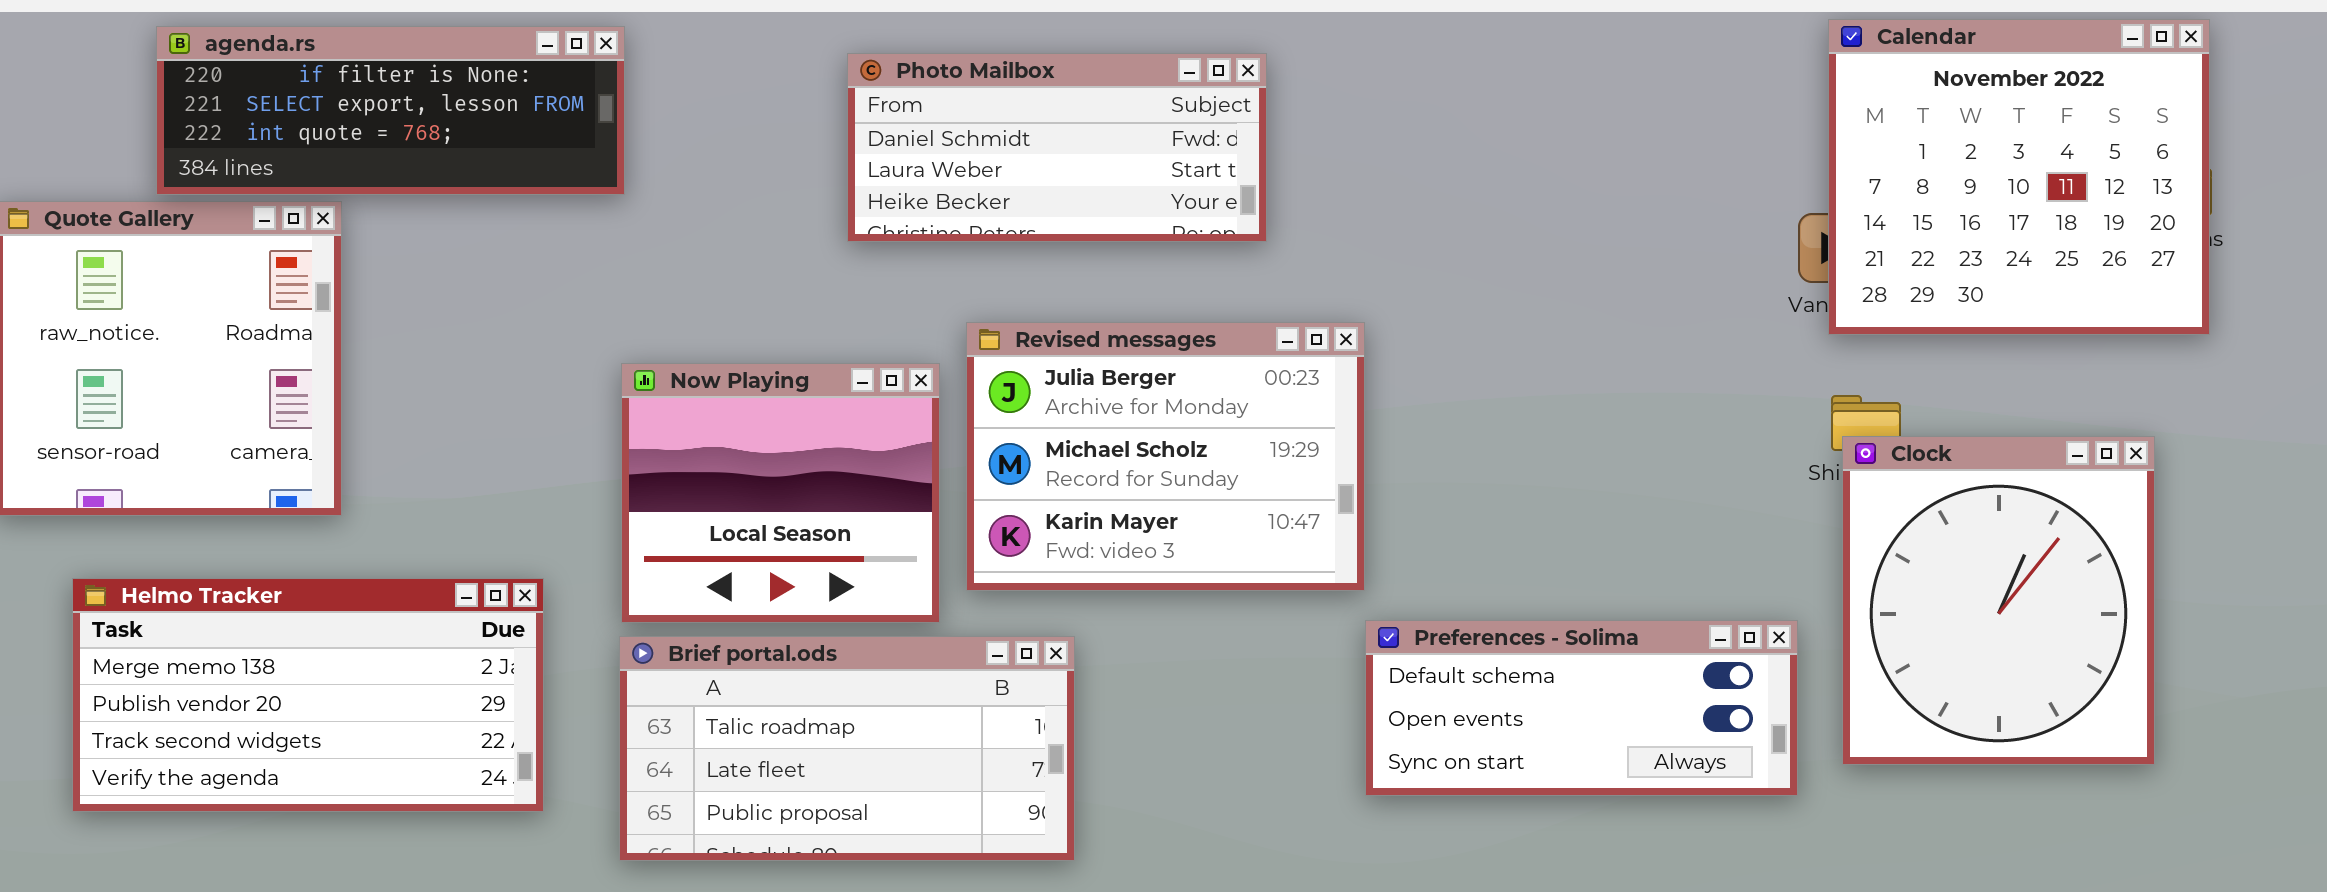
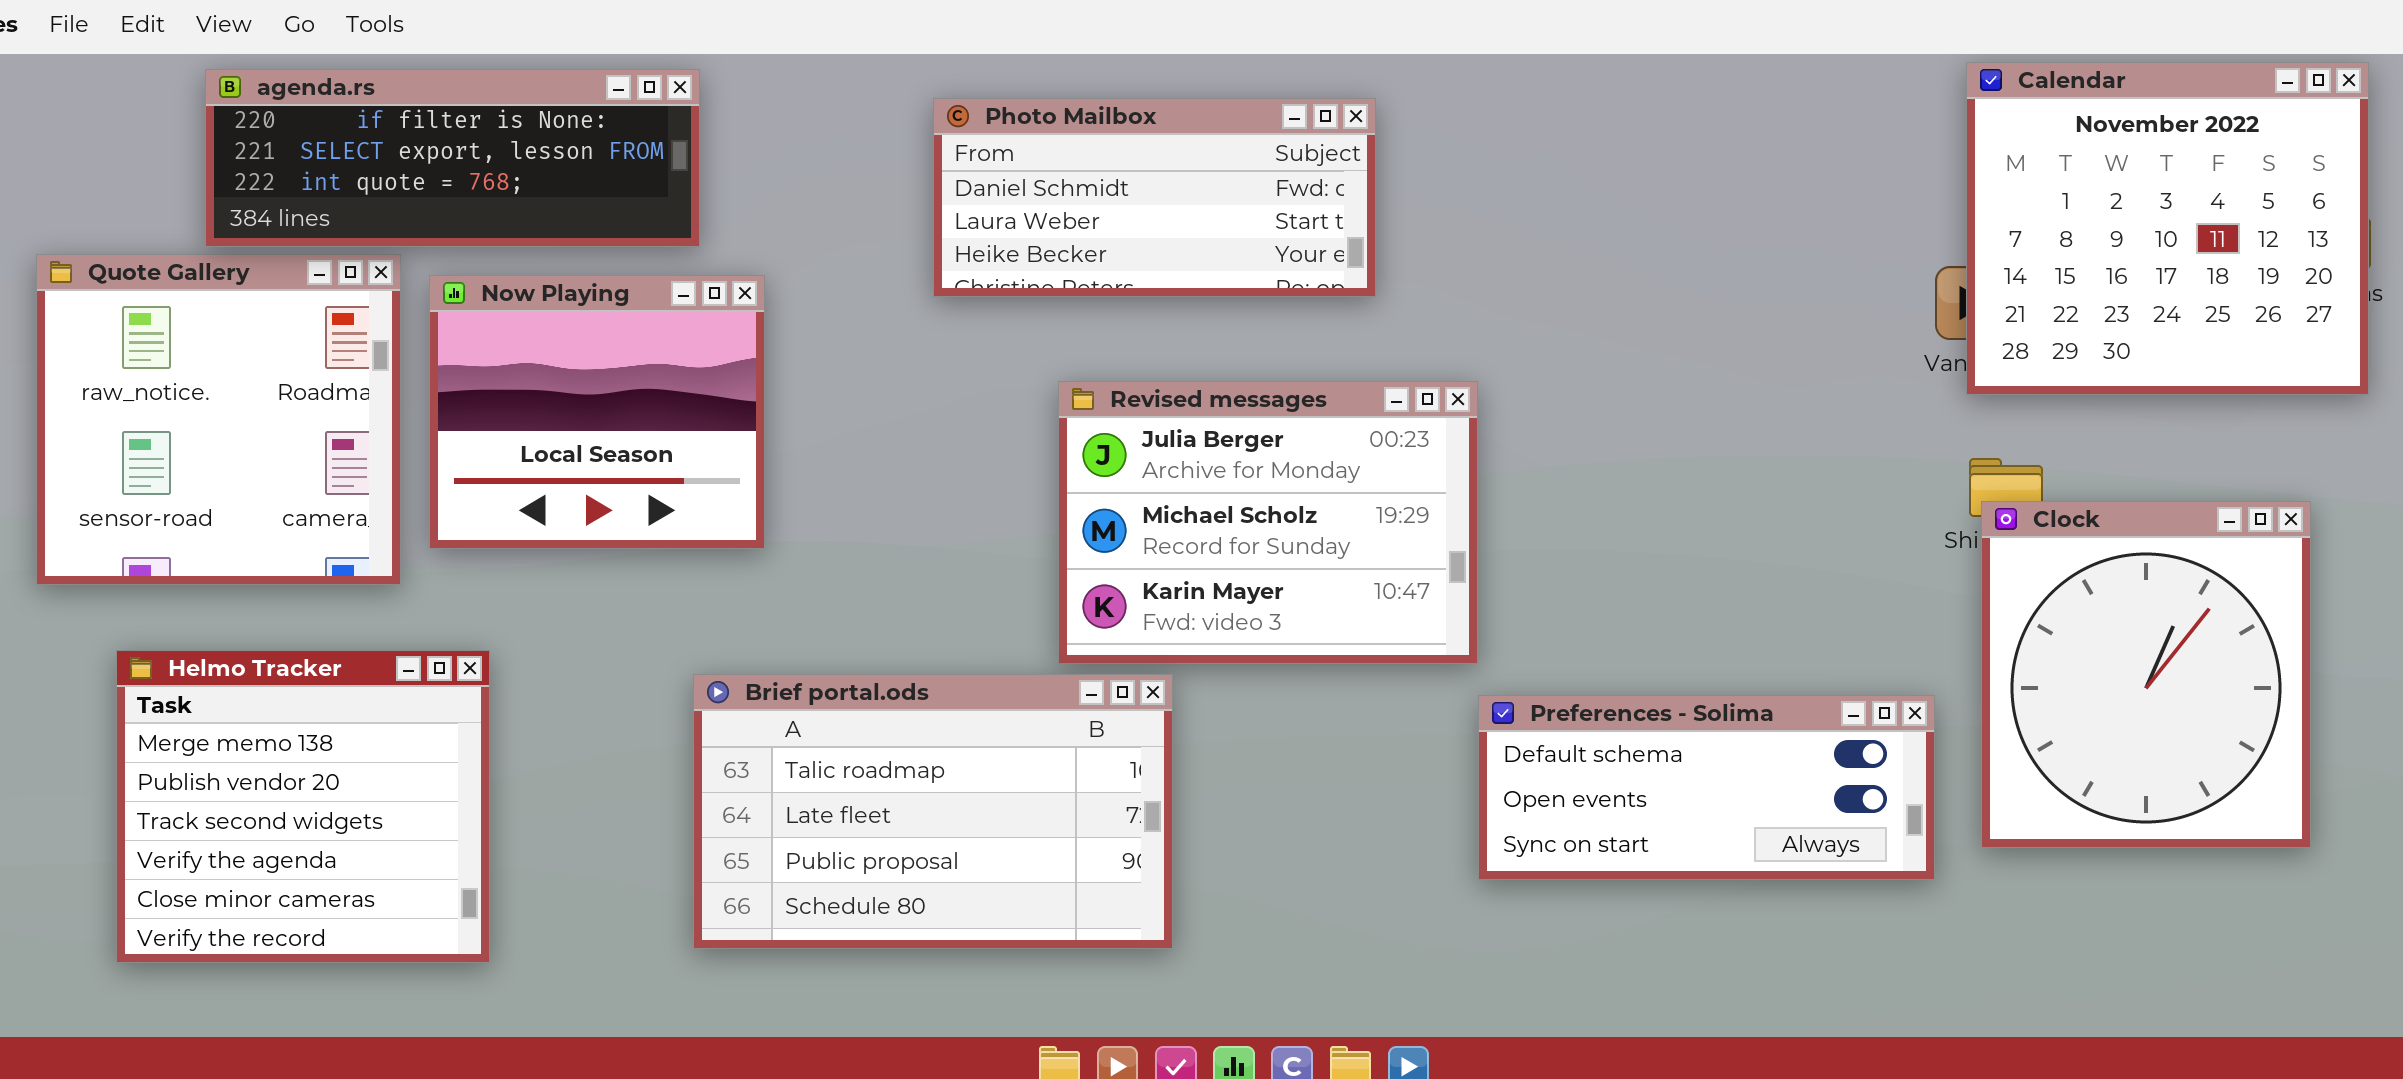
Now Playing: [621,363,940,623] -> [429,275,765,549], moved
Helmo Tracker: [72,578,544,812] -> [116,650,490,963], resized
Brief portal.ods: [619,636,1075,861] -> [693,674,1173,949], resized

